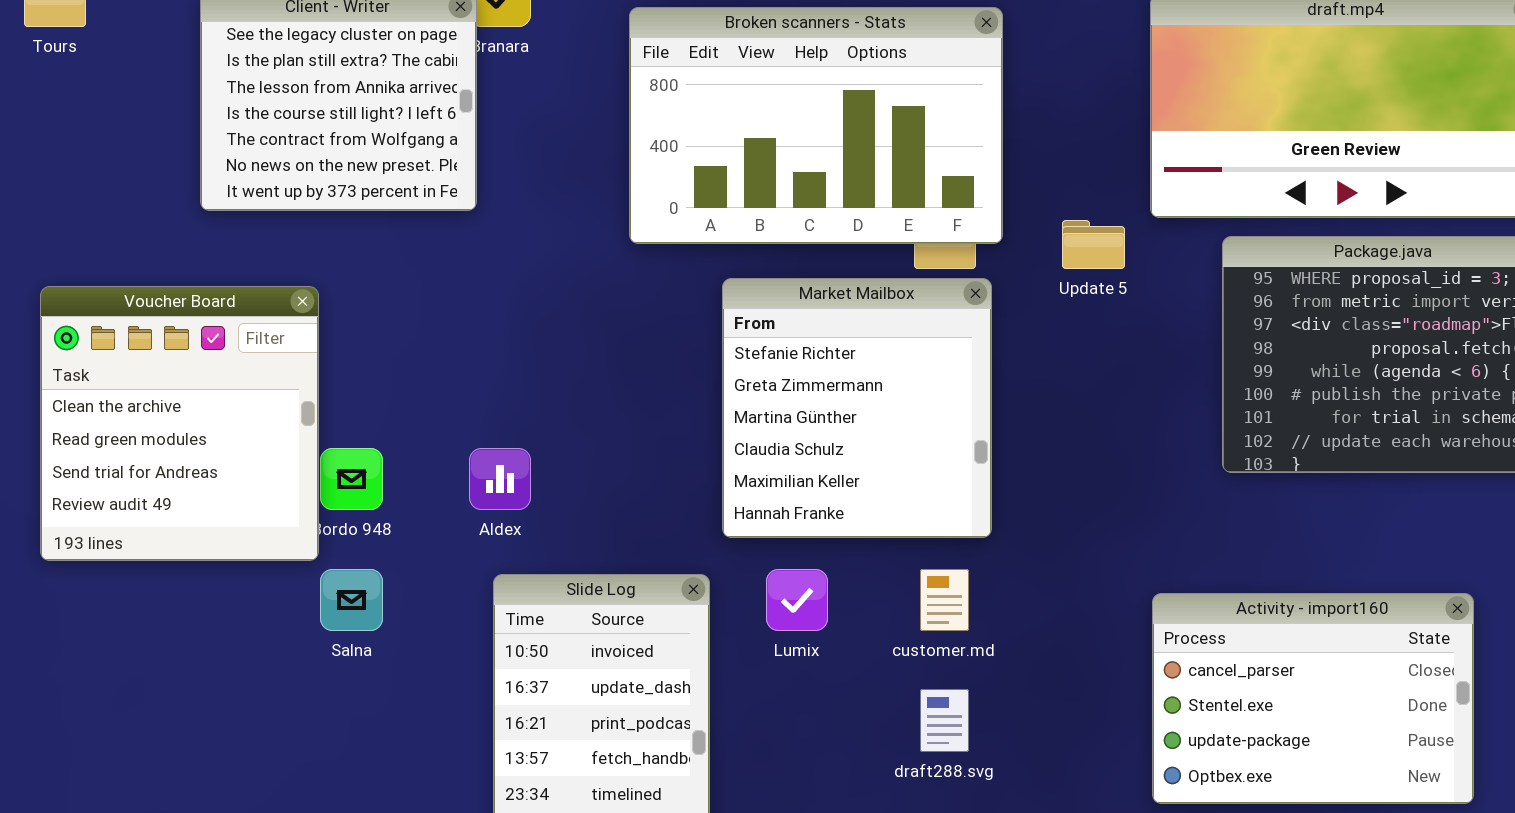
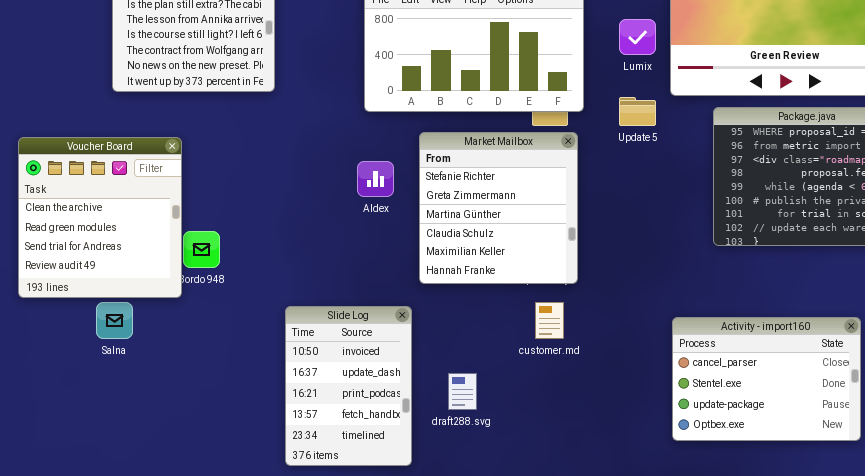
Aldex: [469,448,531,510] -> [357,161,394,197], moved
Salna: [320,569,383,631] -> [96,302,133,339], moved
Lumix: [766,569,828,631] -> [619,19,656,55], moved
draft288.svg: [920,689,969,752] -> [448,373,477,410], moved

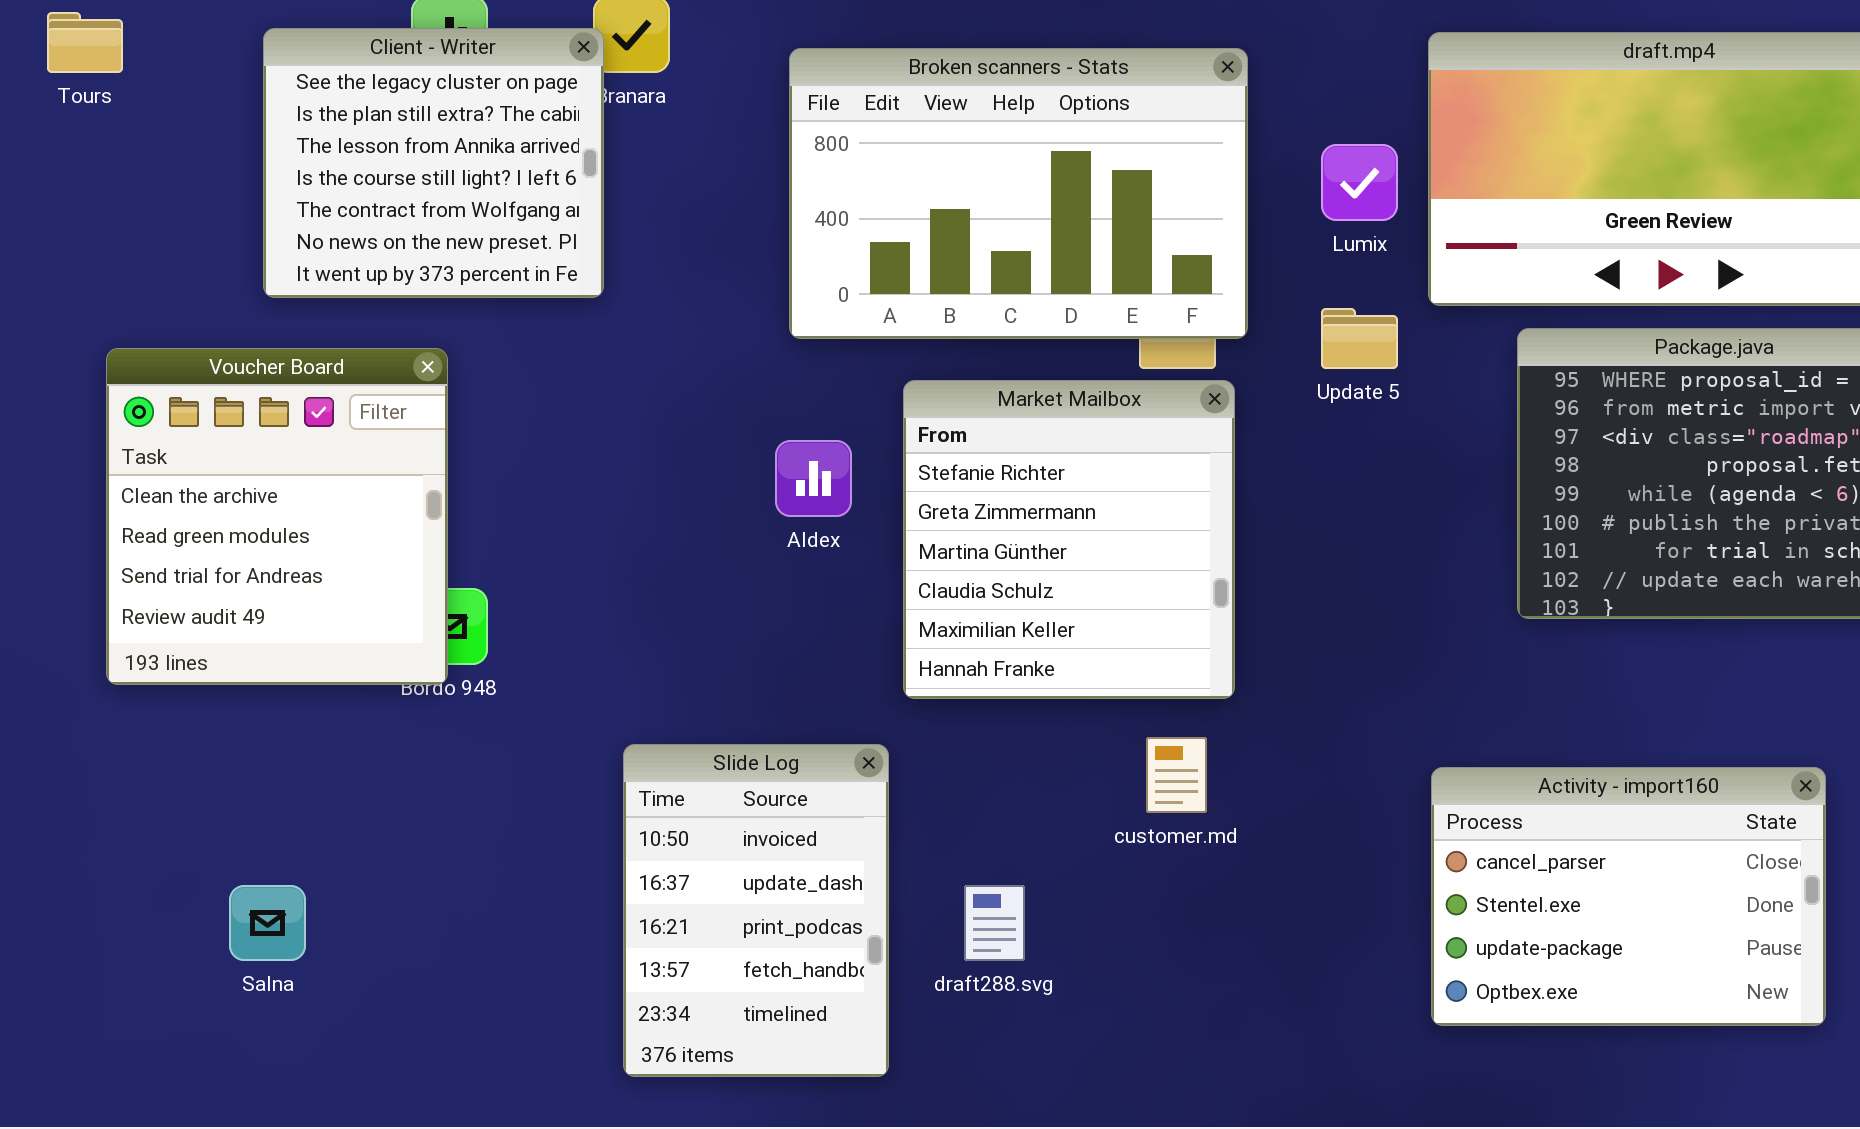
Voucher Board: [18,137,182,298] -> [106,348,448,685], moved
Salna: [96,302,133,339] -> [229,885,306,961], moved

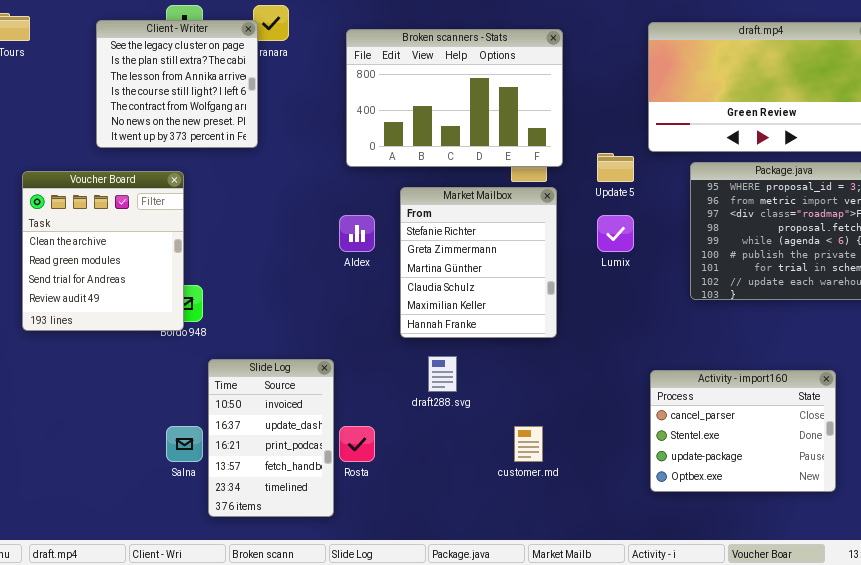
Lumix: [1321,144,1398,221] -> [597,215,634,252], moved
customer.md: [1146,737,1207,813] -> [514,426,543,462], moved
Slide Log: [623,744,889,1077] -> [208,359,334,517], moved
Salna: [229,885,306,961] -> [166,426,203,462], moved
draft288.svg: [964,885,1025,961] -> [428,356,457,392], moved

